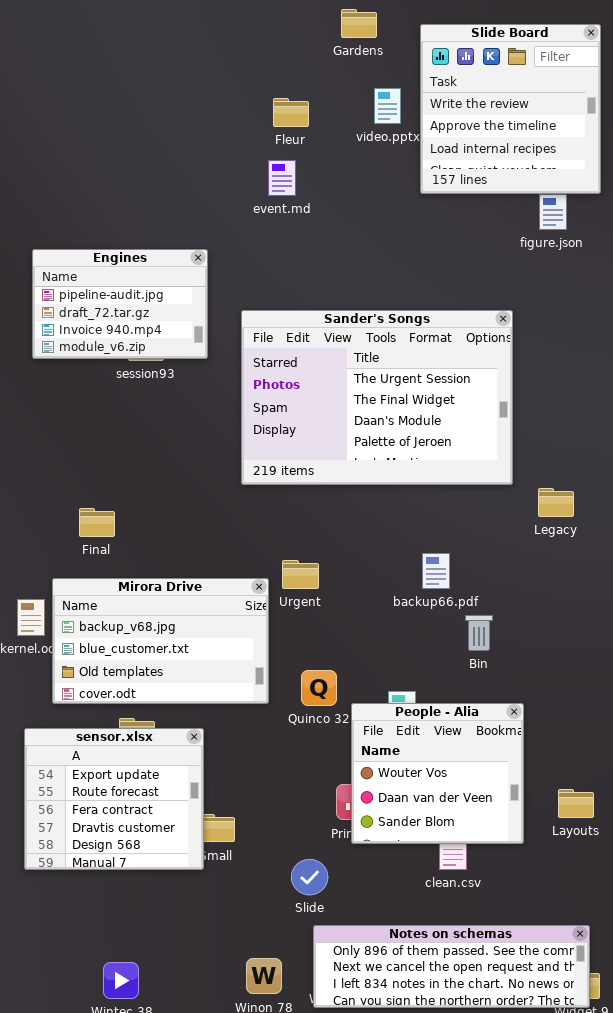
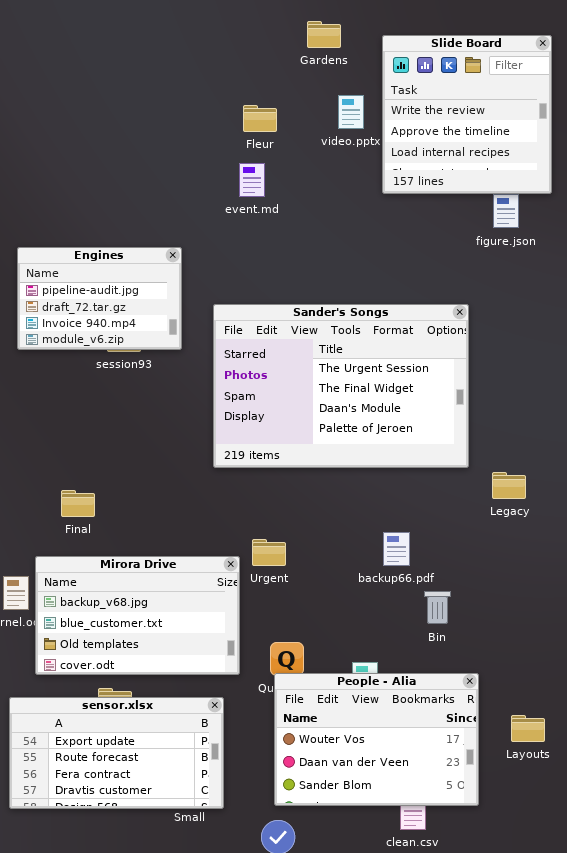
People - Alia: [351,703,524,844] -> [274,673,479,806], resized
sensor.xlsx: [24,728,204,870] -> [9,697,224,809], resized
Layouts: [558,789,594,818] -> [511,715,545,742], moved

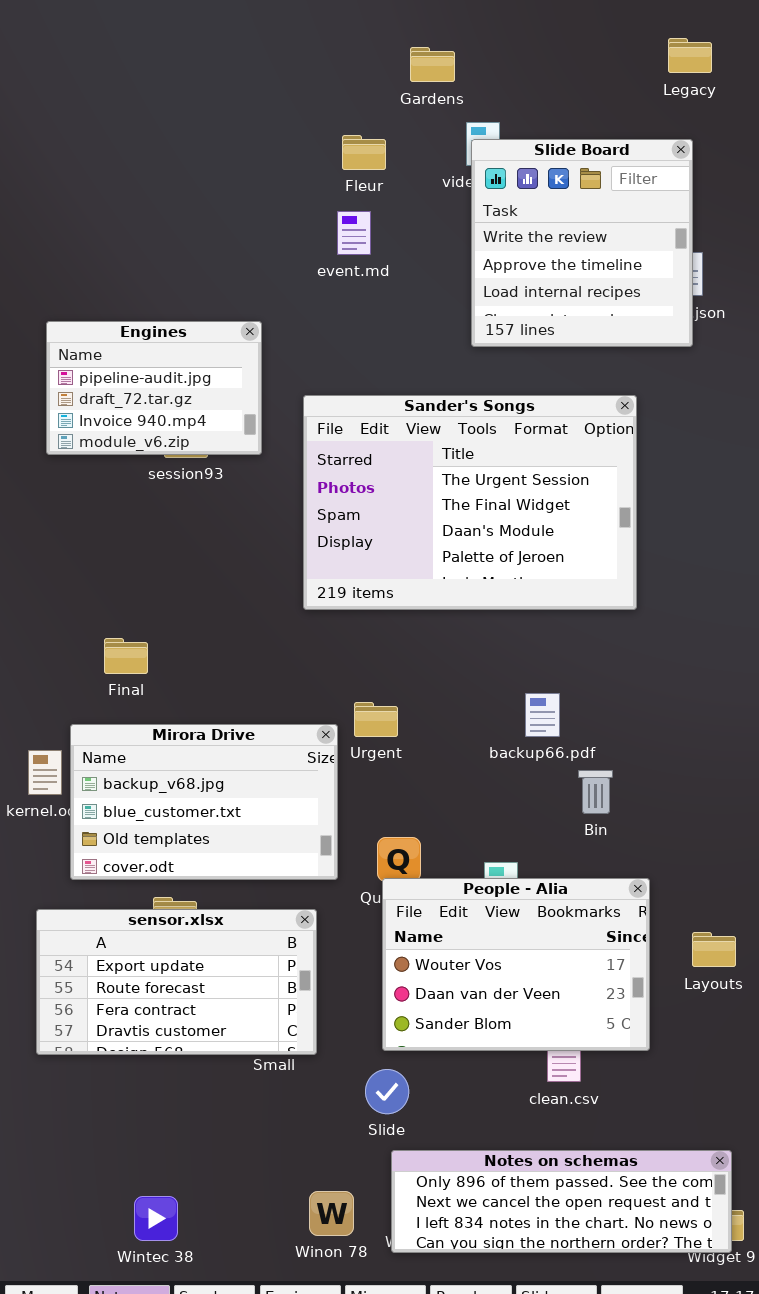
Gardens: [307,21,341,48] -> [410,47,455,82], moved
Slide Board: [382,35,552,194] -> [471,139,693,347], moved
Legacy: [492,472,526,499] -> [668,38,712,73], moved

